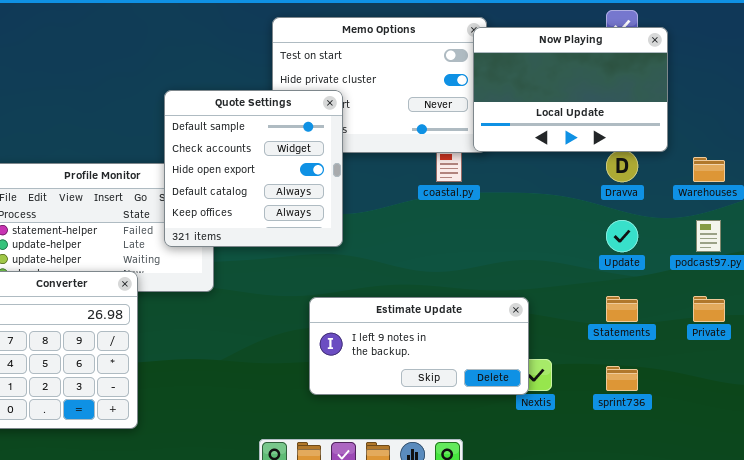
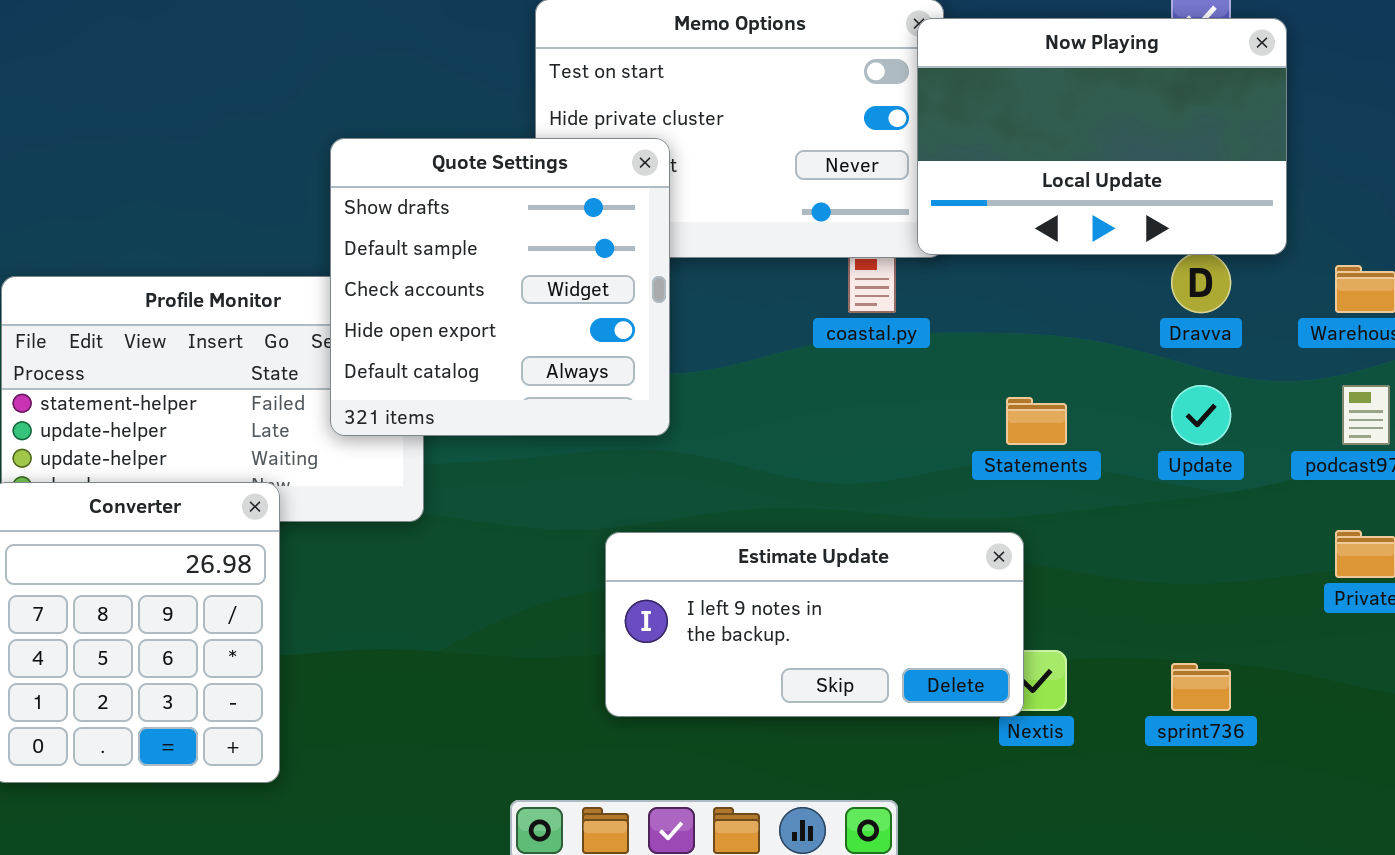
Quote Settings: [164,90,343,247] -> [330,138,670,436], scrolled up 1 row
Statements: [606,296,638,322] -> [1006,397,1067,445], moved

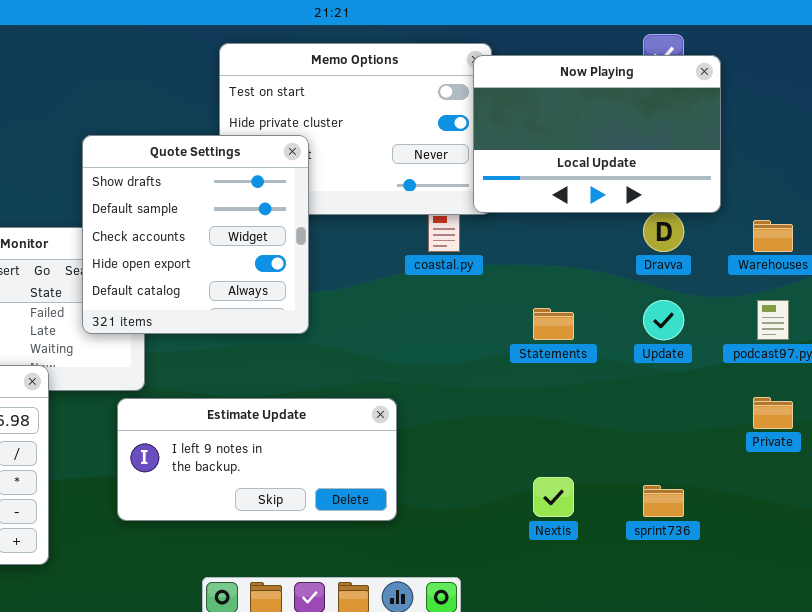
Estimate Update: [605,532,1024,717] -> [117,398,397,521], moved

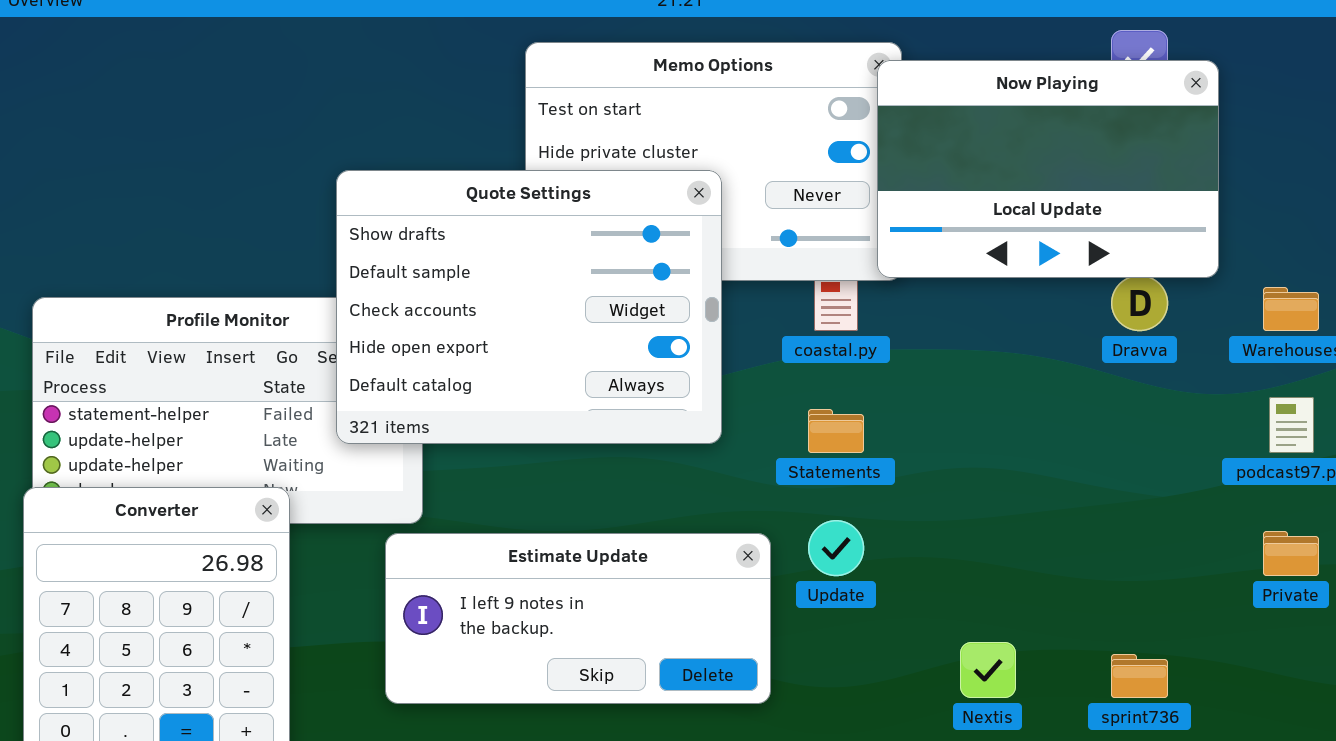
Quote Settings: [82,135,309,334] -> [336,170,722,444], resized
Update: [643,300,684,340] -> [808,520,864,576], moved
Statements: [533,308,574,340] -> [808,409,864,453], moved

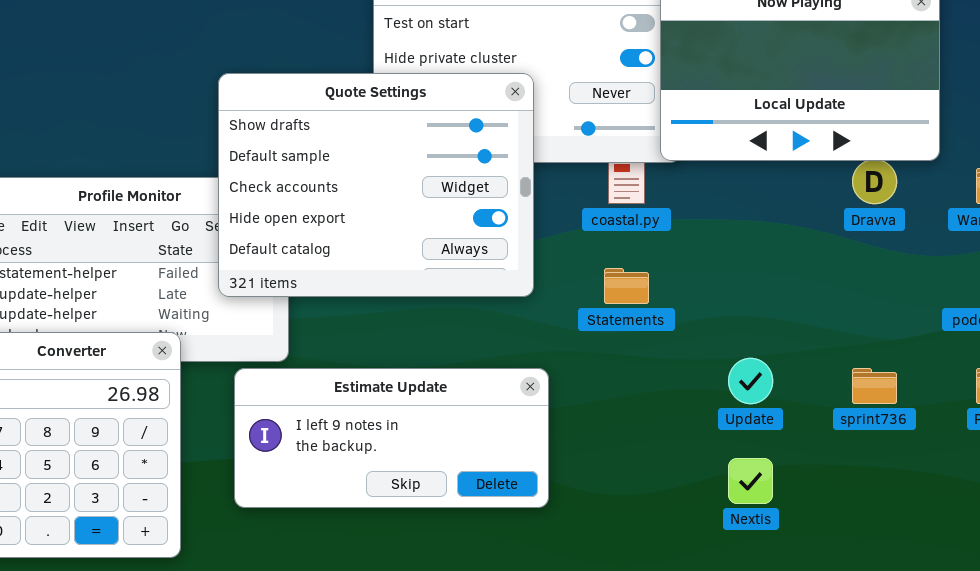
Update: [808,520,864,576] -> [728,358,773,404], moved
Estimate Update: [385,533,771,704] -> [234,368,549,508], moved
sprint736: [1111,654,1168,698] -> [852,368,897,404], moved

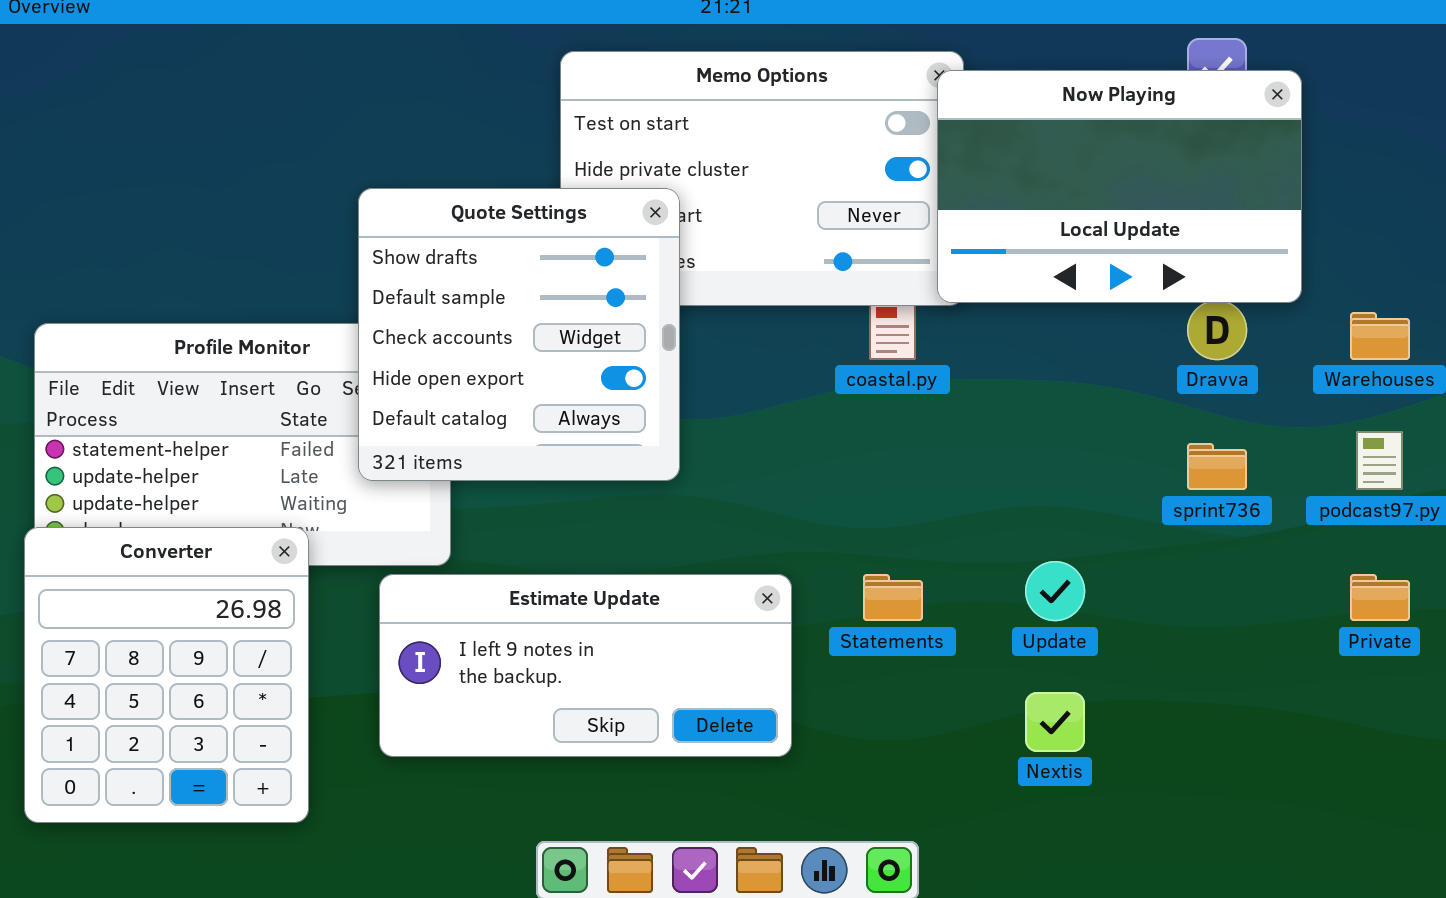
Quote Settings: [218,73,534,297] -> [358,188,680,481], resized
Statements: [604,268,649,304] -> [863,574,923,621], moved
sprint736: [852,368,897,404] -> [1187,443,1247,490], moved

